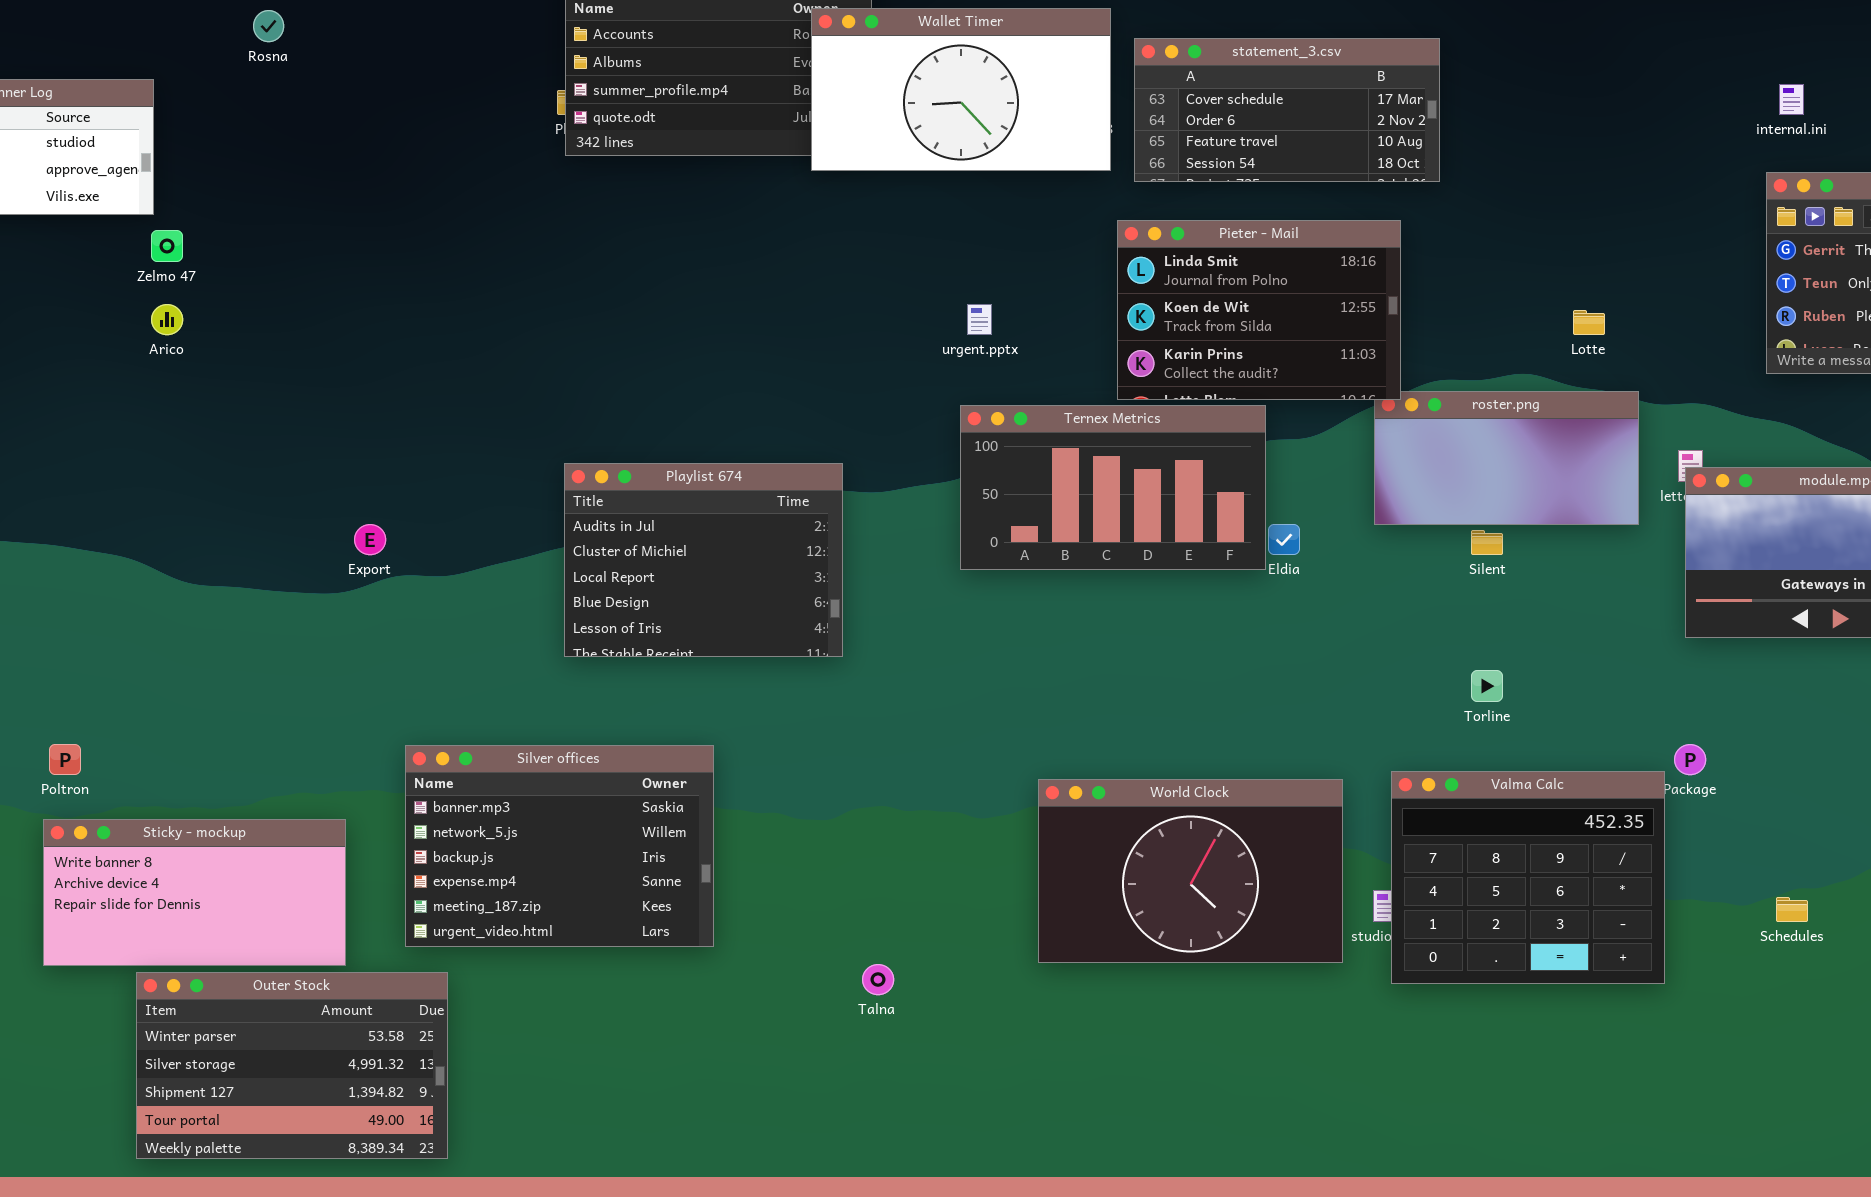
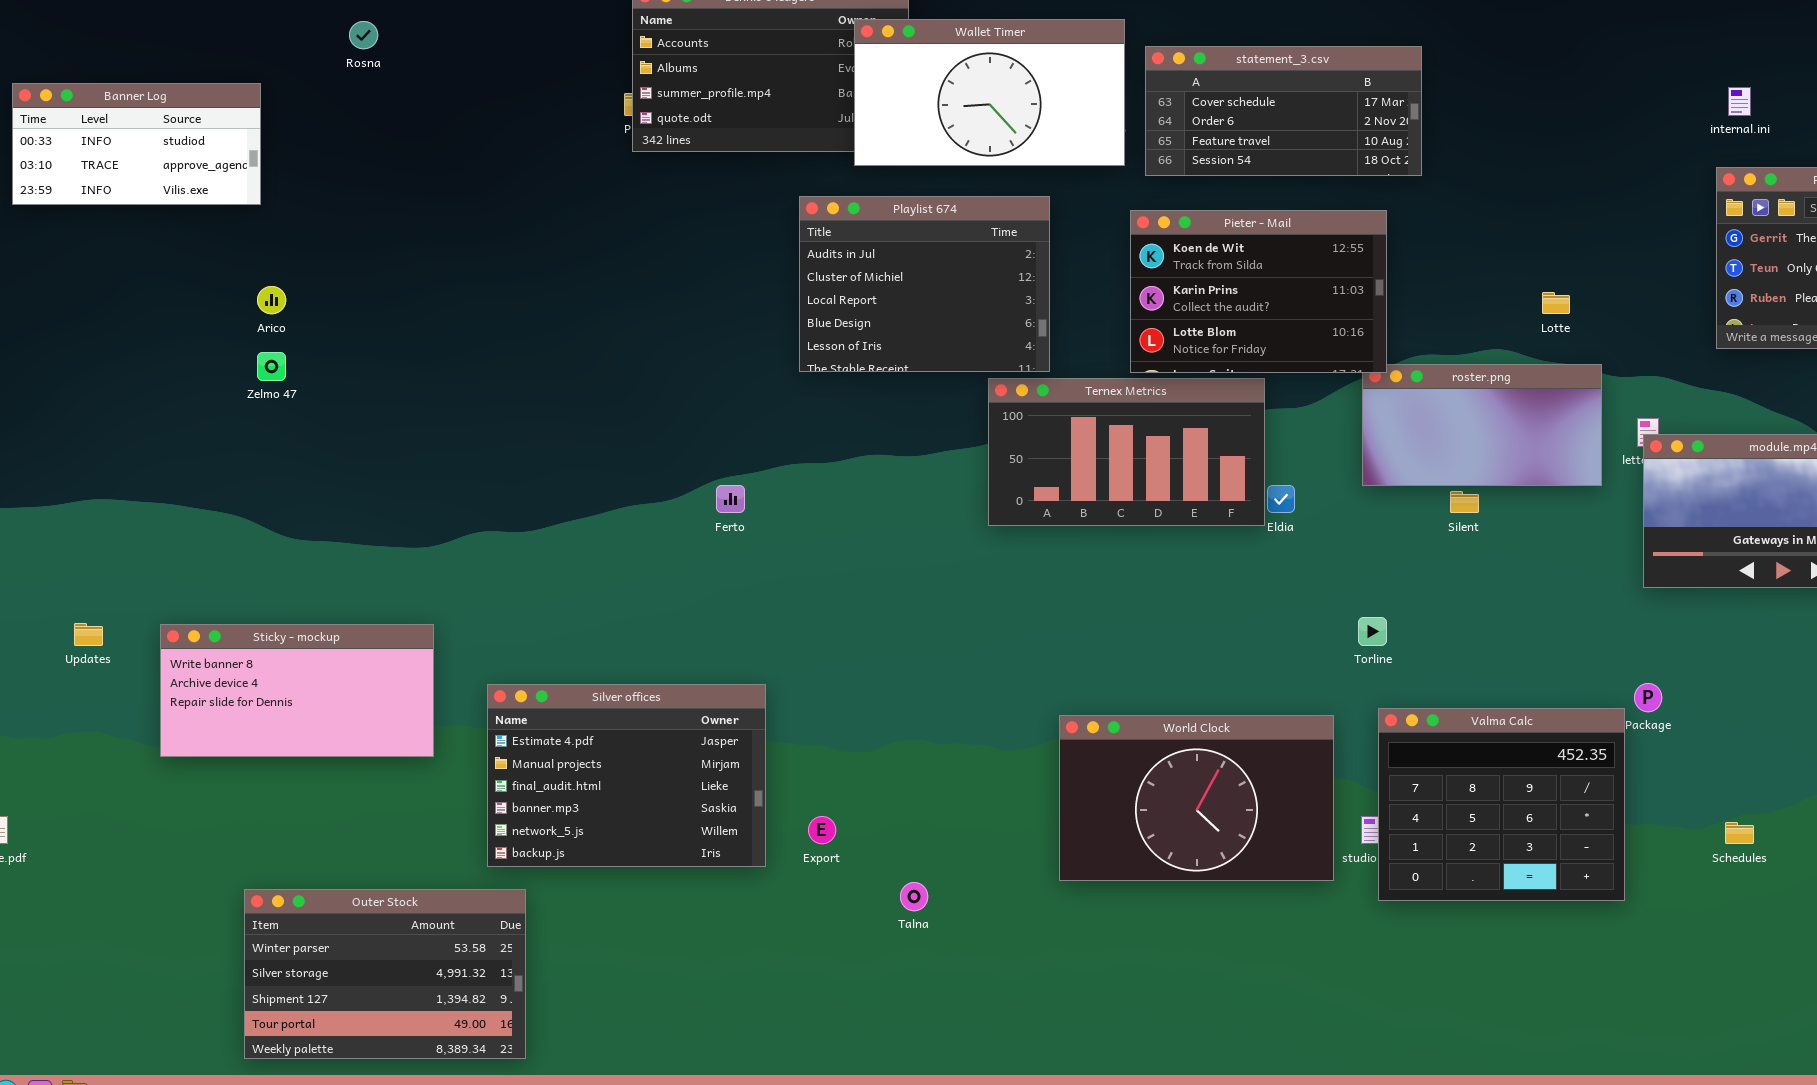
Pieter - Mail: [1117,220,1401,400] -> [1130,210,1387,373], scrolled down 1 row
Zelmo 47: [151,230,183,262] -> [257,352,286,381], moved
Playlist 674: [564,463,843,657] -> [799,196,1050,372], moved
Export: [354,524,386,555] -> [808,816,836,844], moved
Torline: [1471,670,1503,702] -> [1358,617,1387,646], moved
Silver offices: [405,745,714,947] -> [487,684,766,867], scrolled up 3 rows
Sticky - mockup: [43,819,346,966] -> [160,624,434,757], moved

